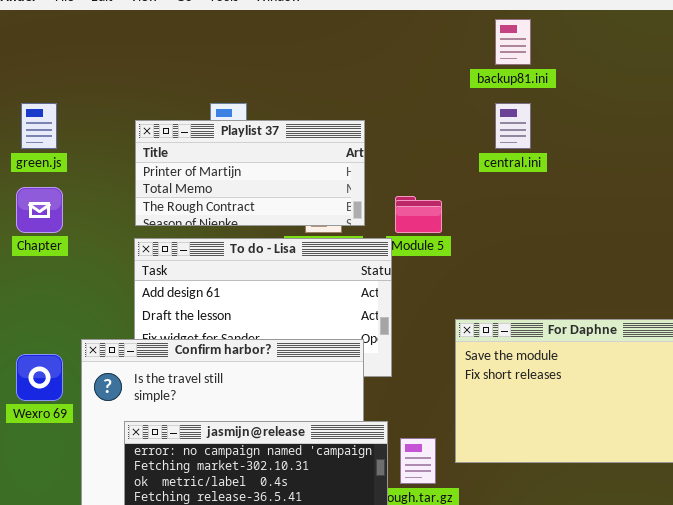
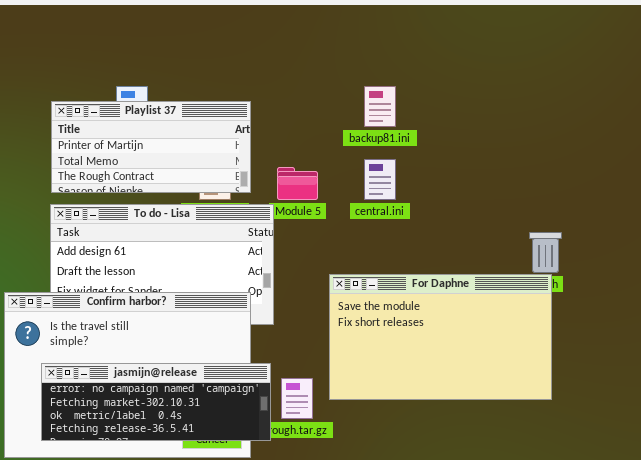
backup81.ini: [495,19,531,65] -> [364,86,396,127], moved
central.ini: [495,103,531,149] -> [364,159,396,200], moved

